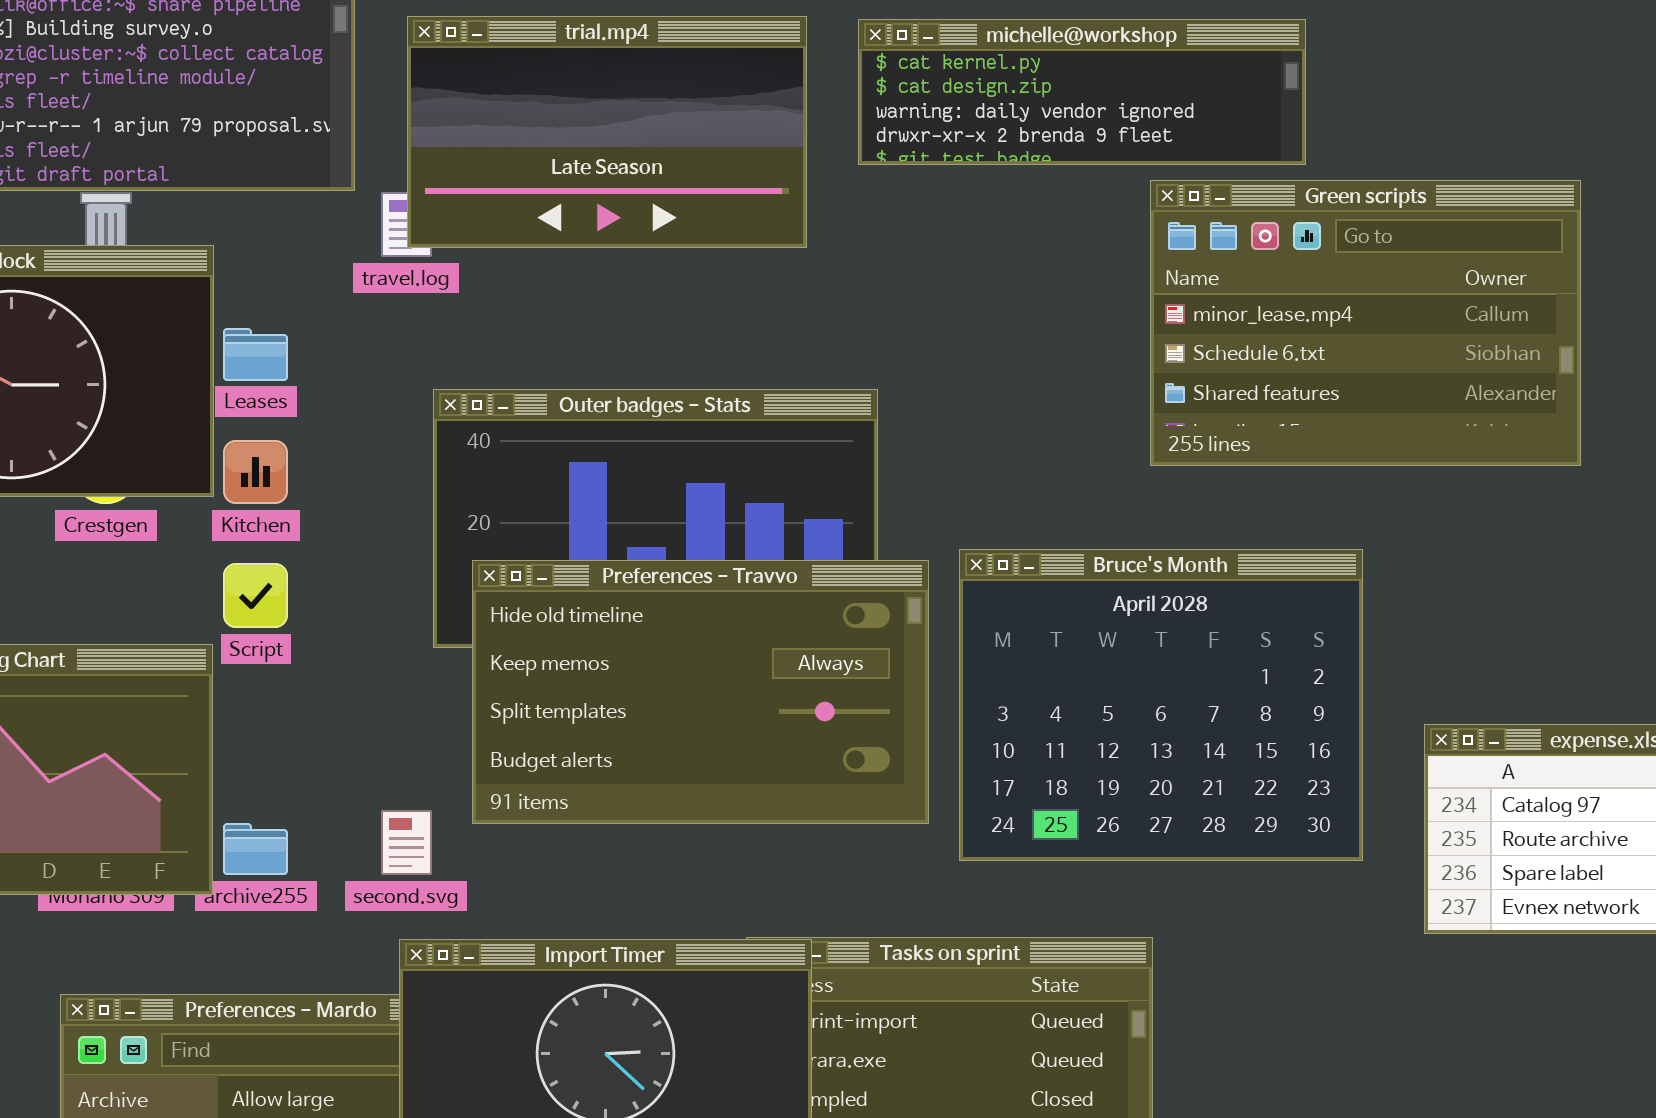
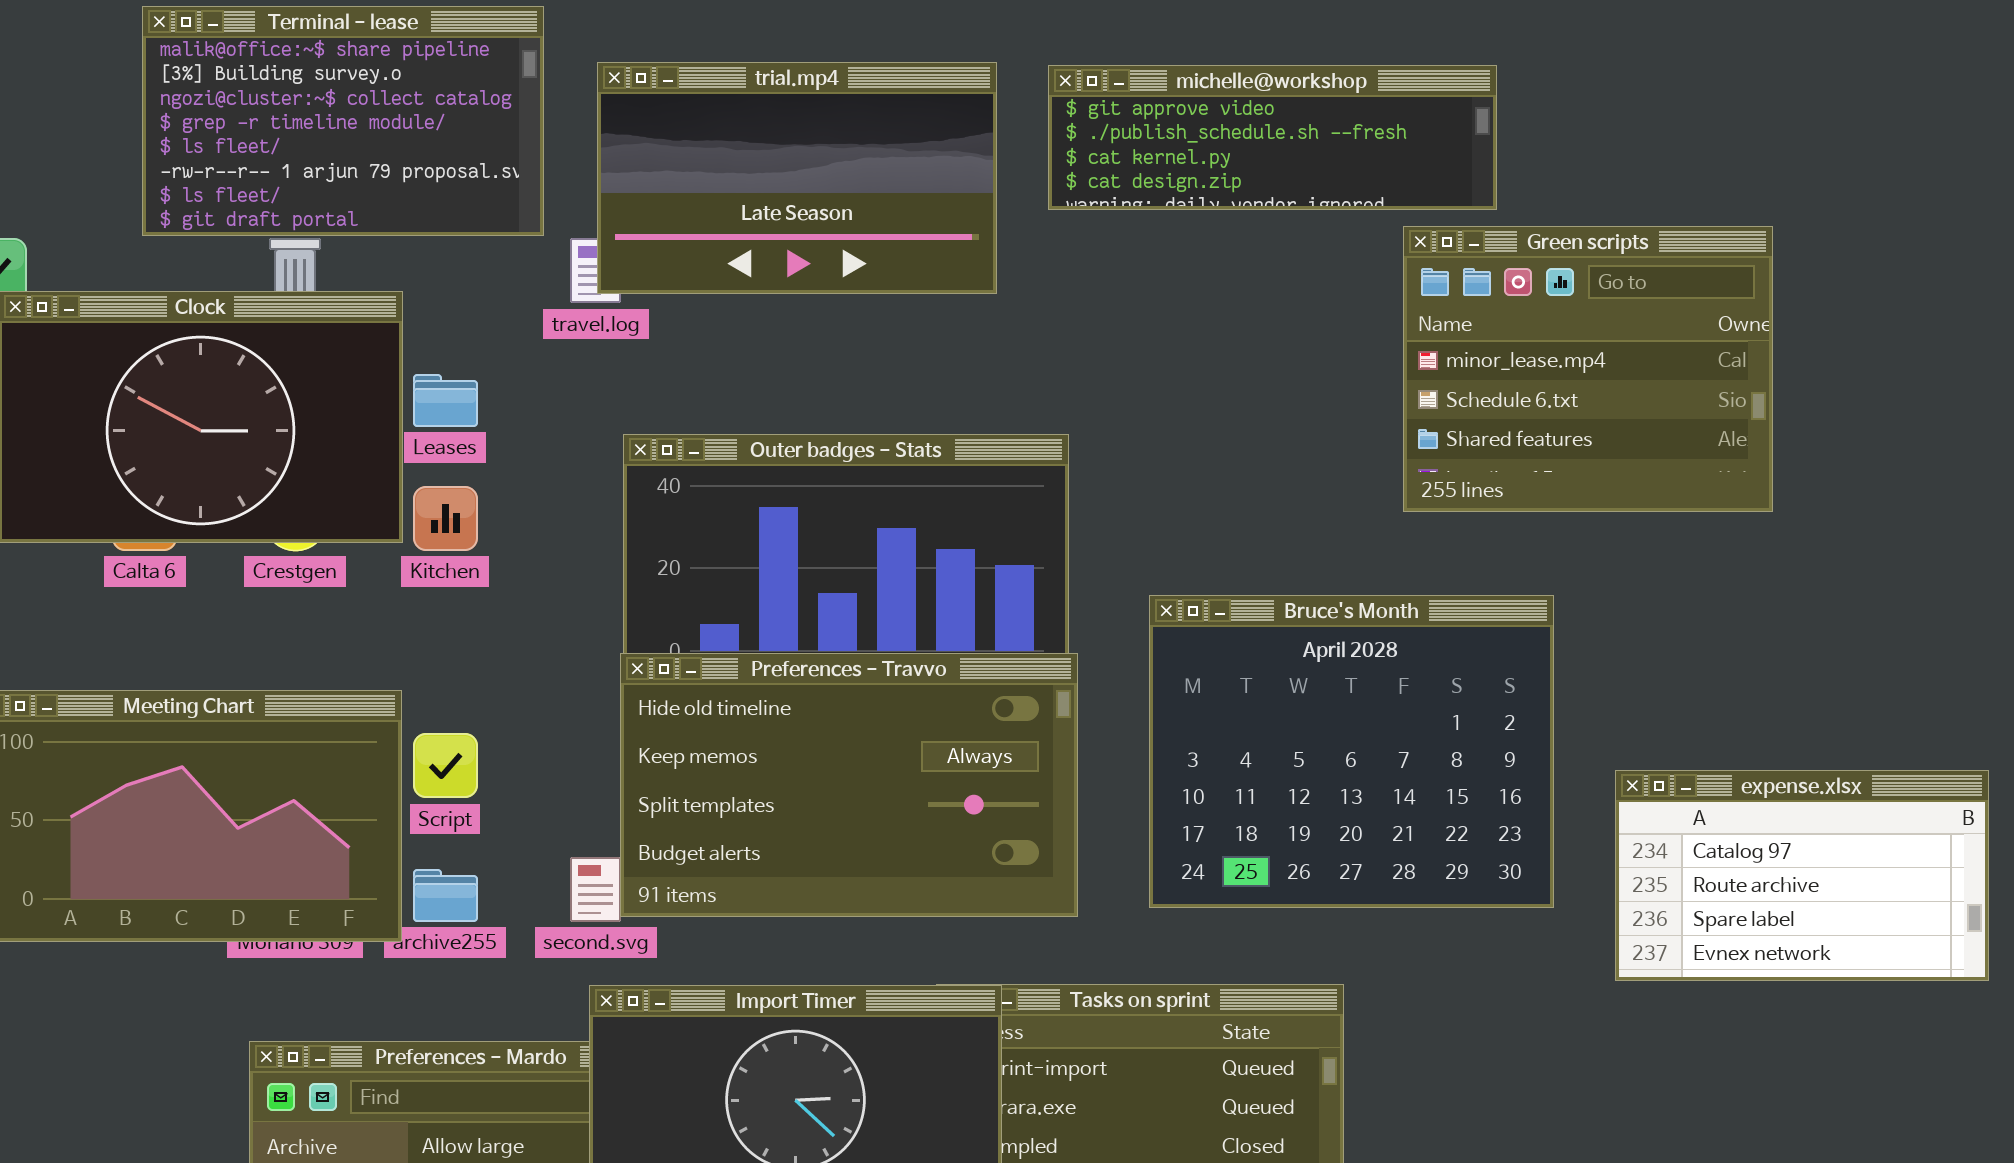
michelle@workshop: [858,19,1306,165] -> [1048,65,1497,210], scrolled up 2 rows
Green scripts: [1150,180,1581,466] -> [1403,226,1773,512], resized
Preferences - Travvo: [472,560,929,824] -> [620,653,1078,917], moved
Script: [223,563,288,628] -> [413,733,478,798], moved

